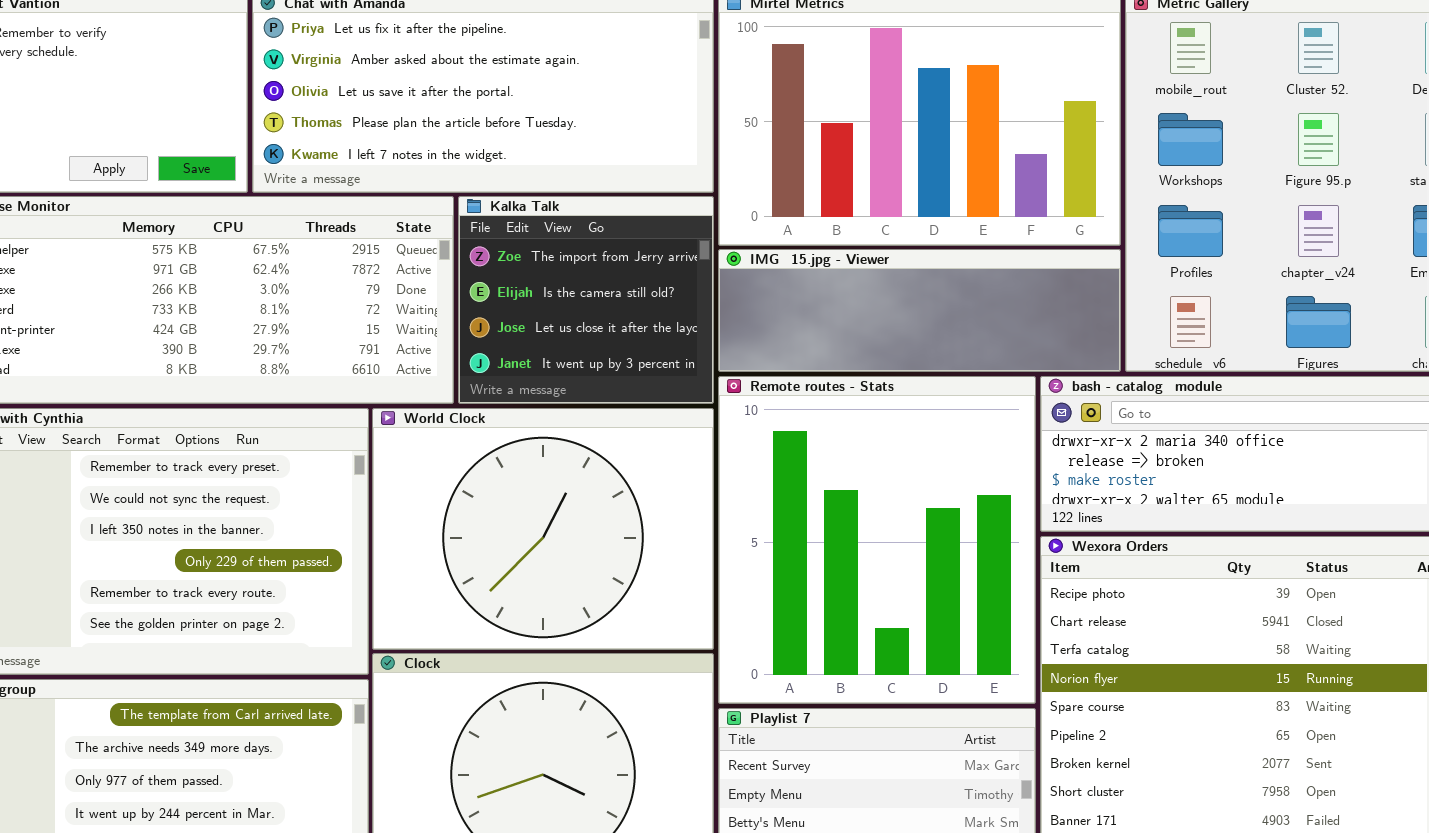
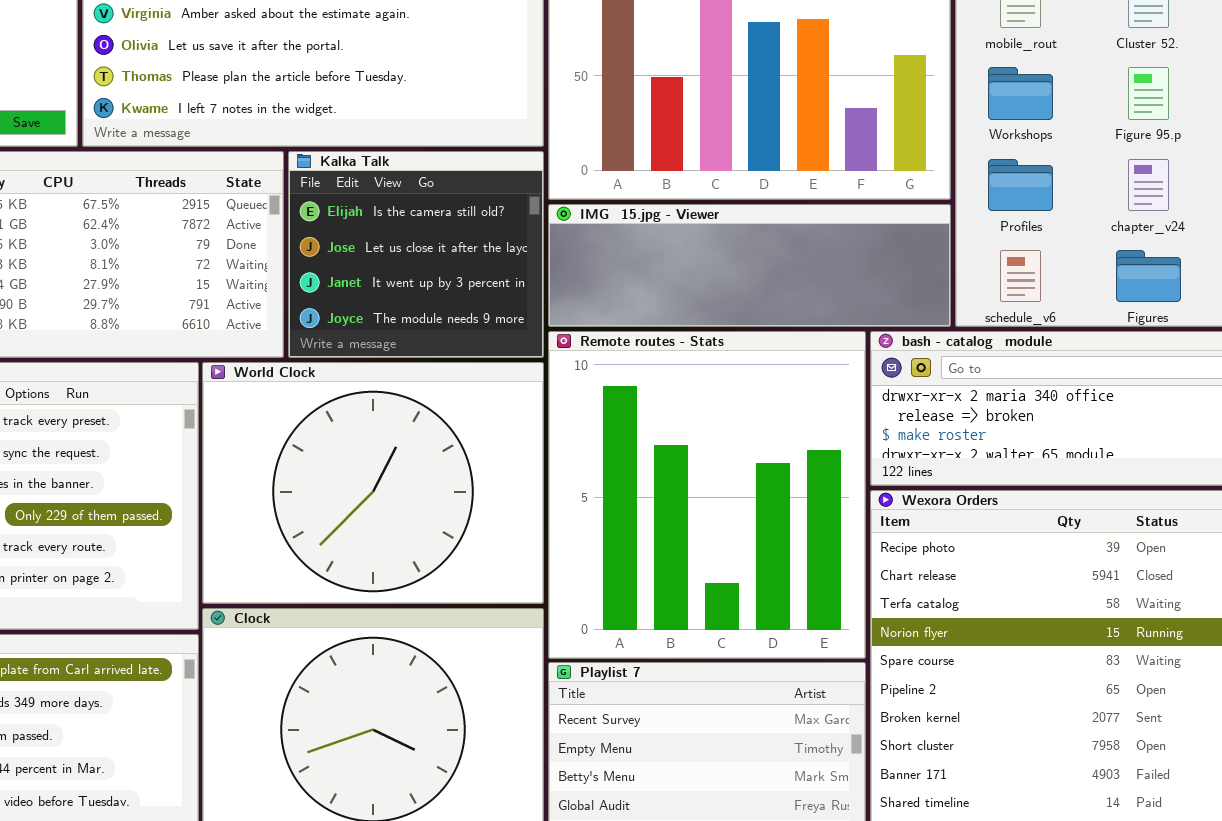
Kalka Talk: [458,196,714,404] -> [288,151,544,358], scrolled down 1 row

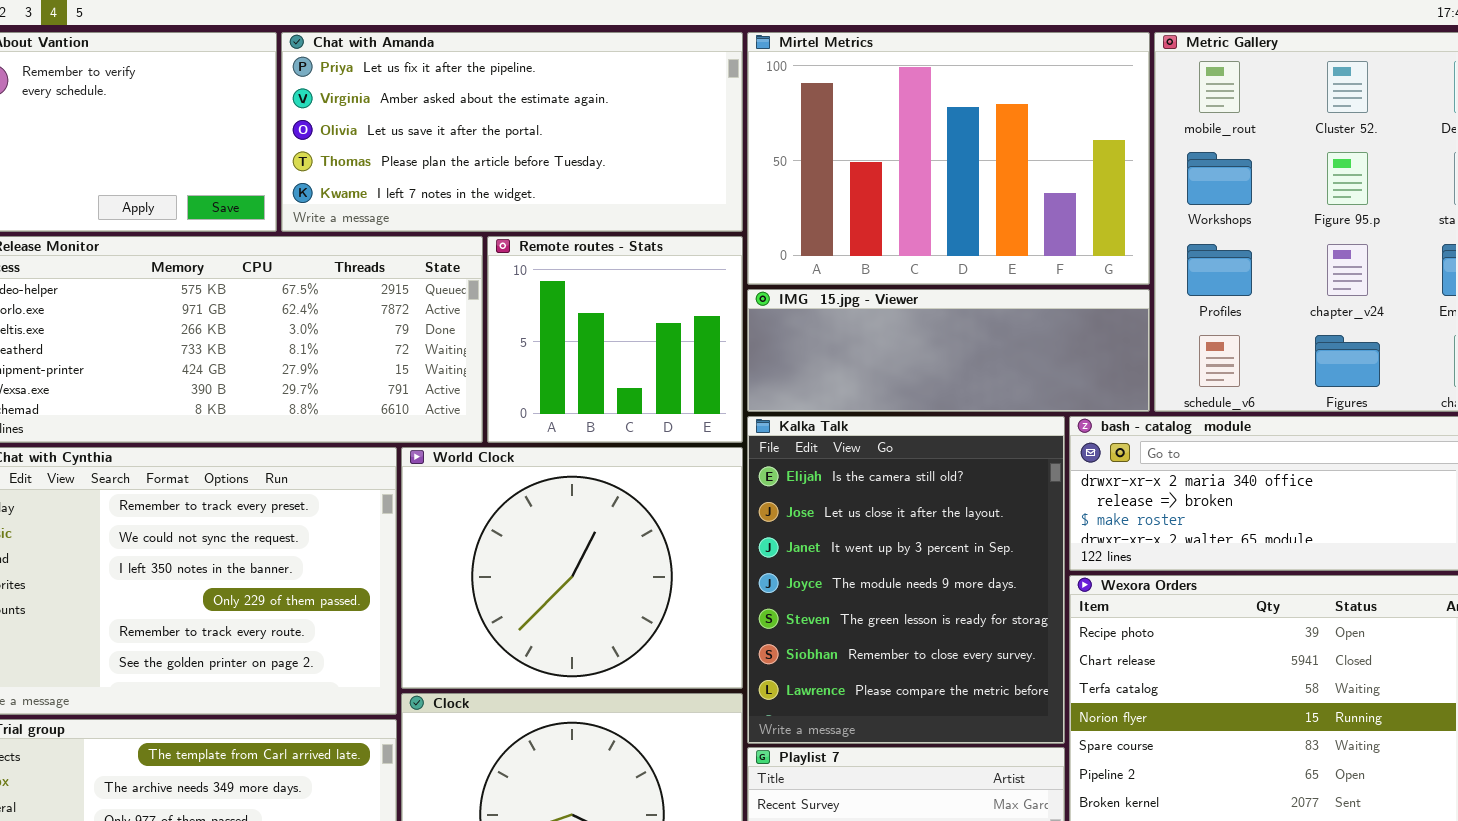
Kalka Talk: [288,151,544,358] -> [747,416,1065,744], moved, resized
Remote routes - Stats: [548,331,866,659] -> [487,236,743,443], moved, resized

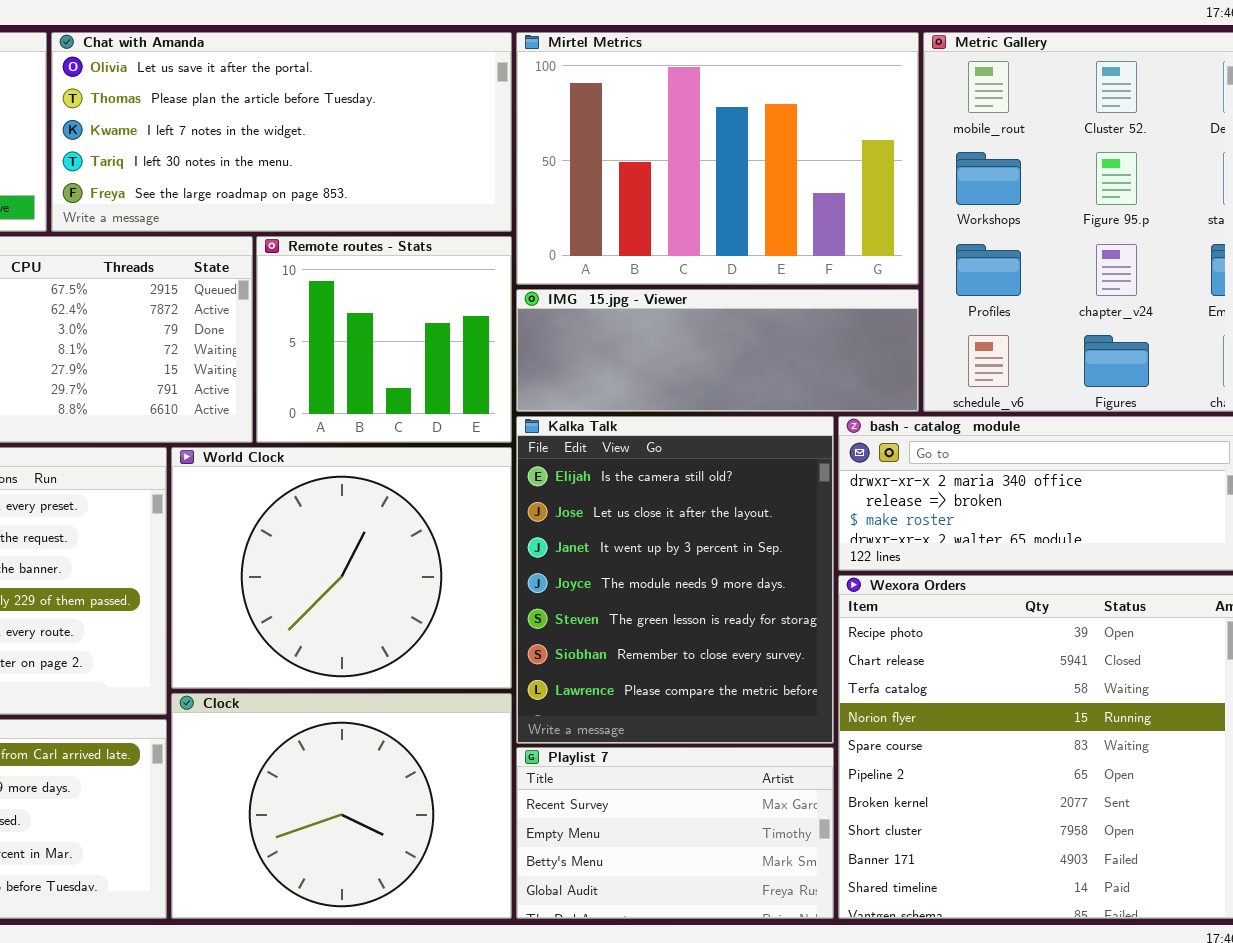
Chat with Amanda: [281,32,743,232] -> [51,32,512,232], scrolled down 2 rows

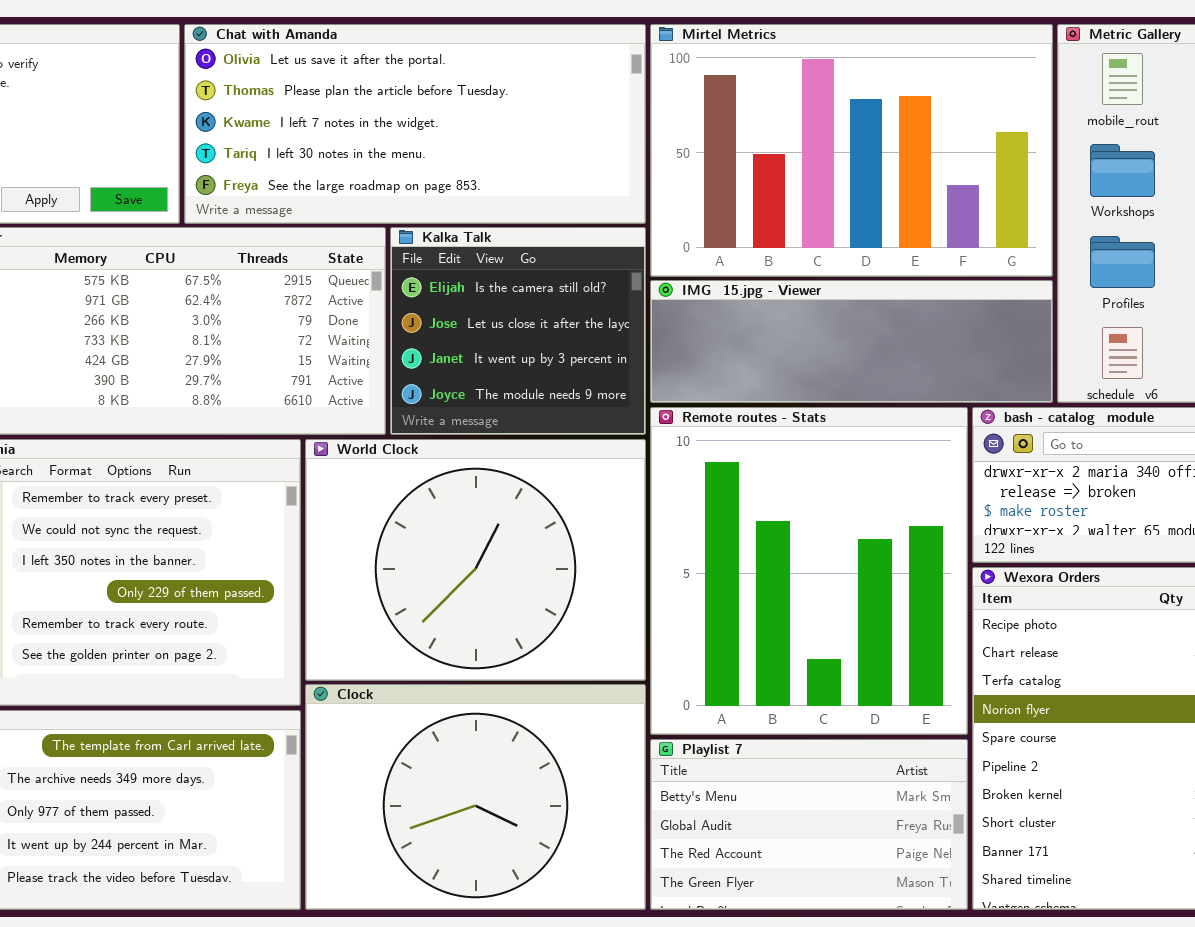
Remote routes - Stats: [256,236,512,443] -> [650,407,968,735], moved, resized
Kalka Talk: [516,416,834,744] -> [390,227,646,435], moved, resized
Playlist 7: [516,747,834,919] -> [650,739,968,910], scrolled down 2 rows

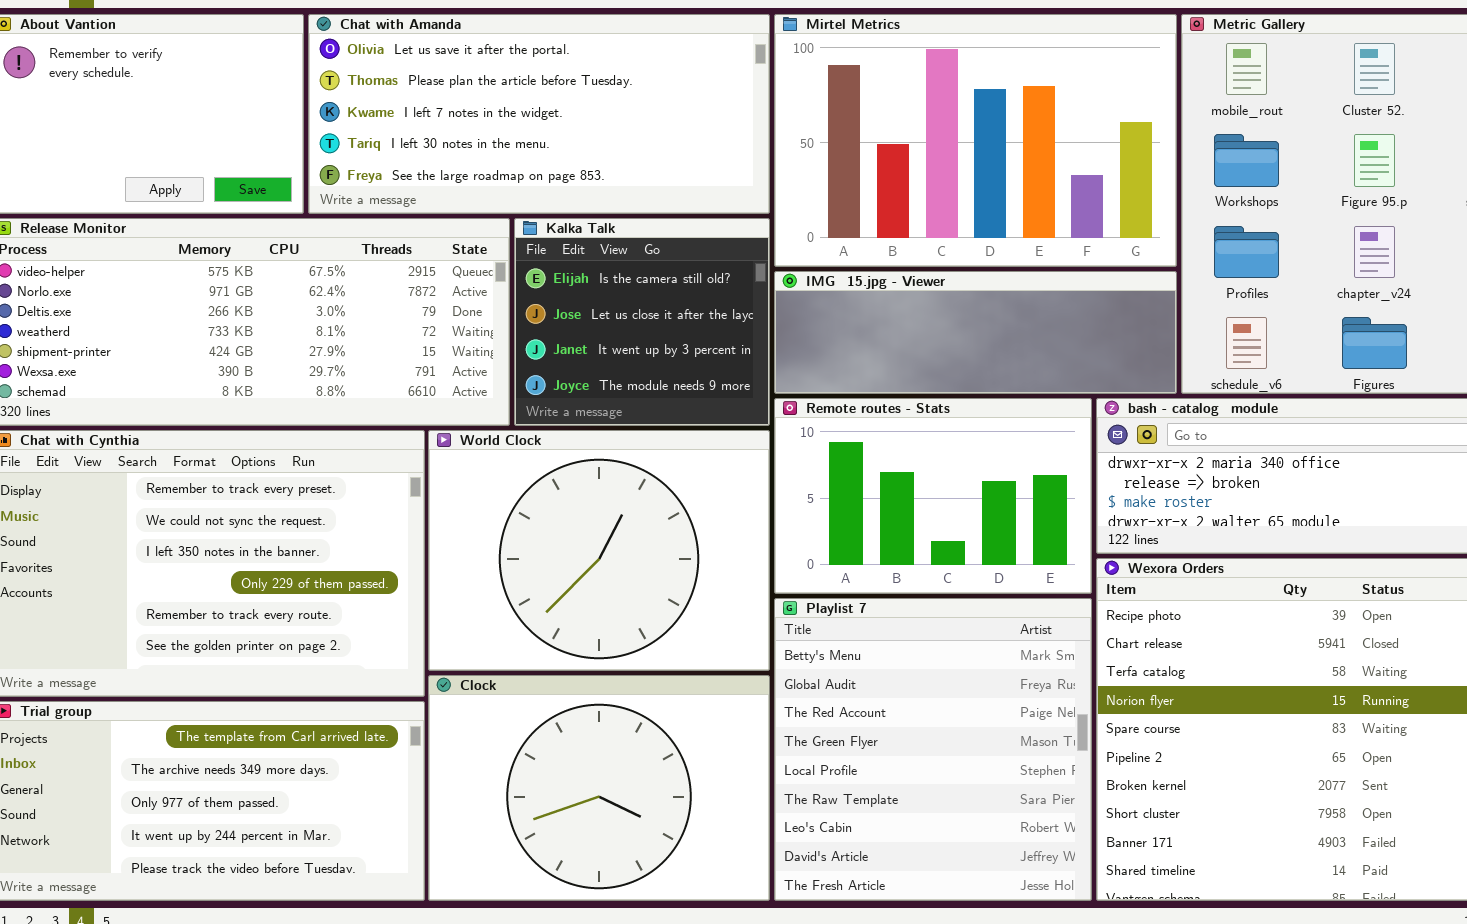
Remote routes - Stats: [650,407,968,735] -> [774,398,1092,594], resized
Playlist 7: [650,739,968,910] -> [774,598,1092,901], resized

